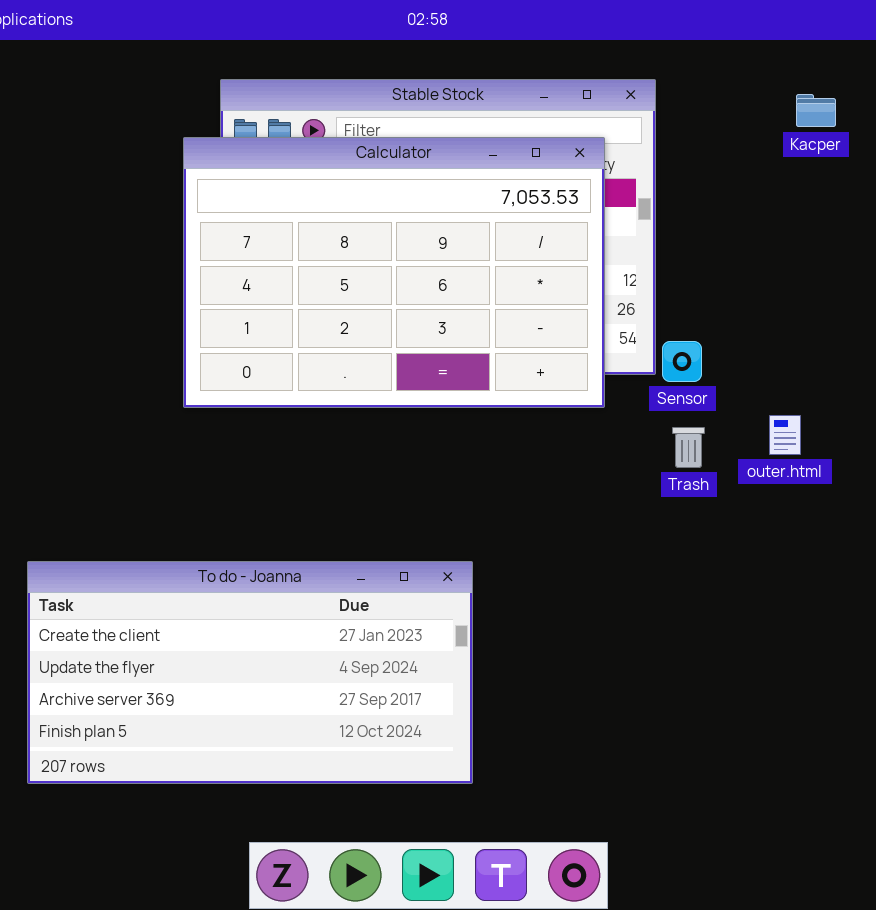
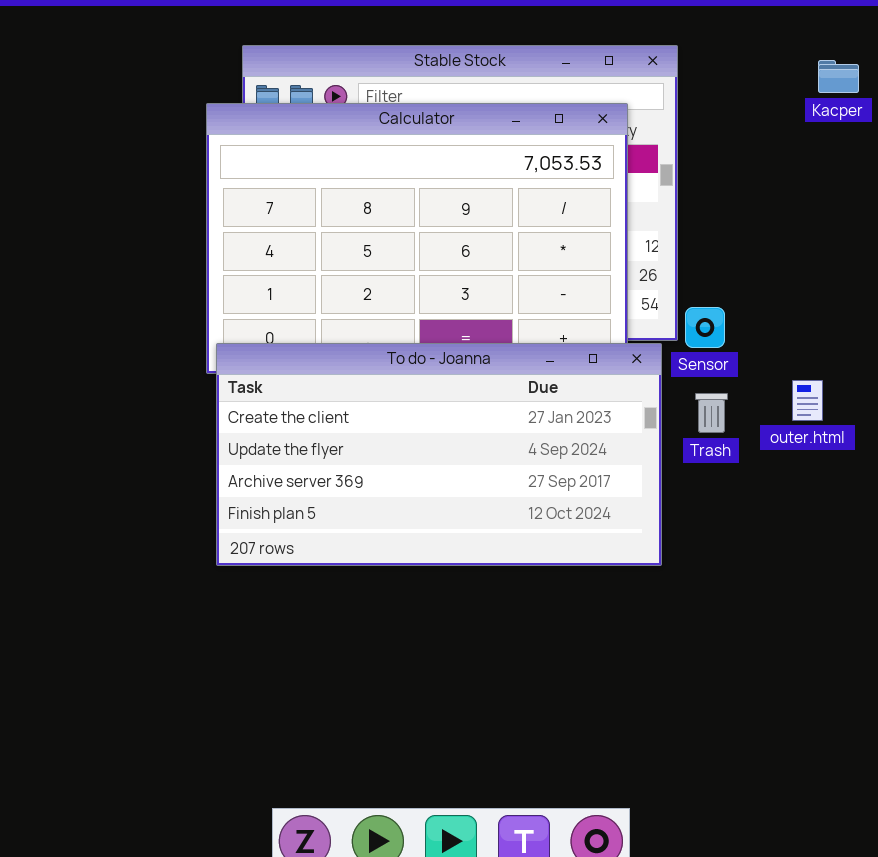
To do - Joanna: [27,561,473,784] -> [216,343,662,566], moved

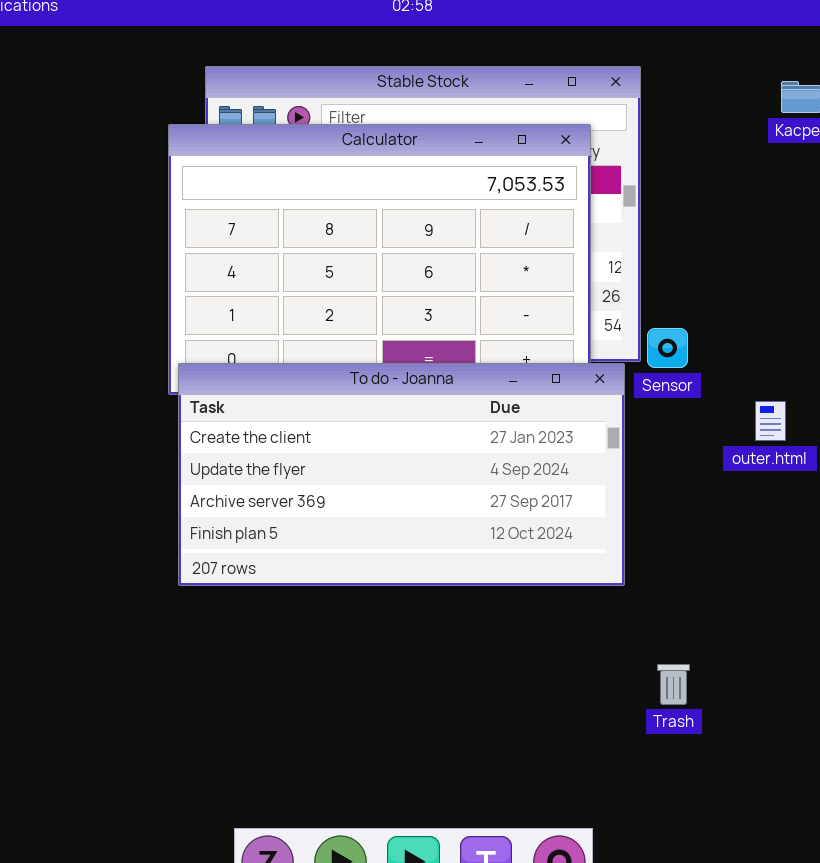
Trash: [695,393,728,433] -> [657,664,690,705], moved

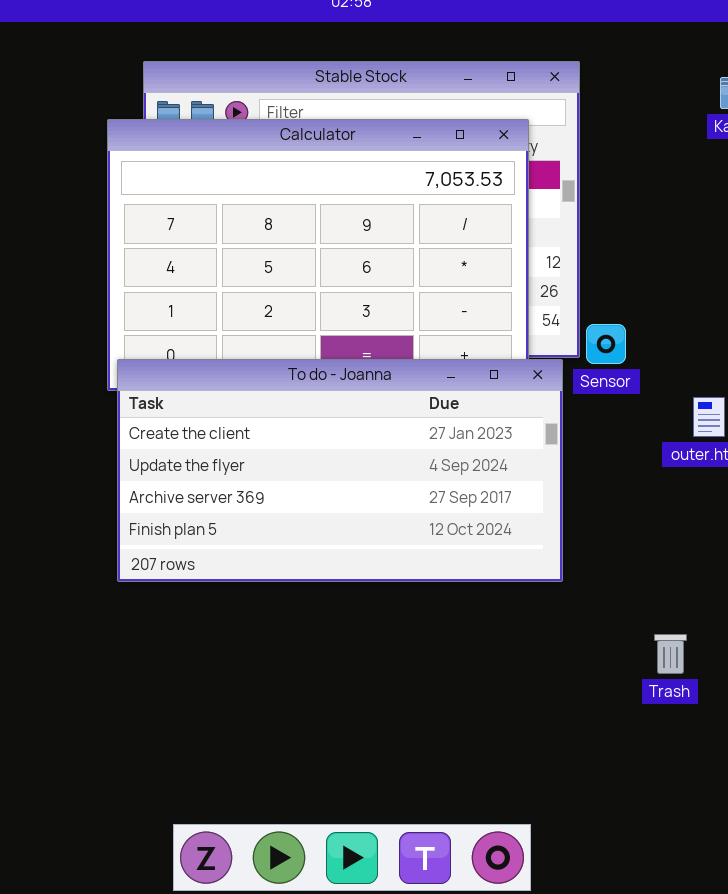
Trash: [657,664,690,705] -> [654,634,687,674], moved

